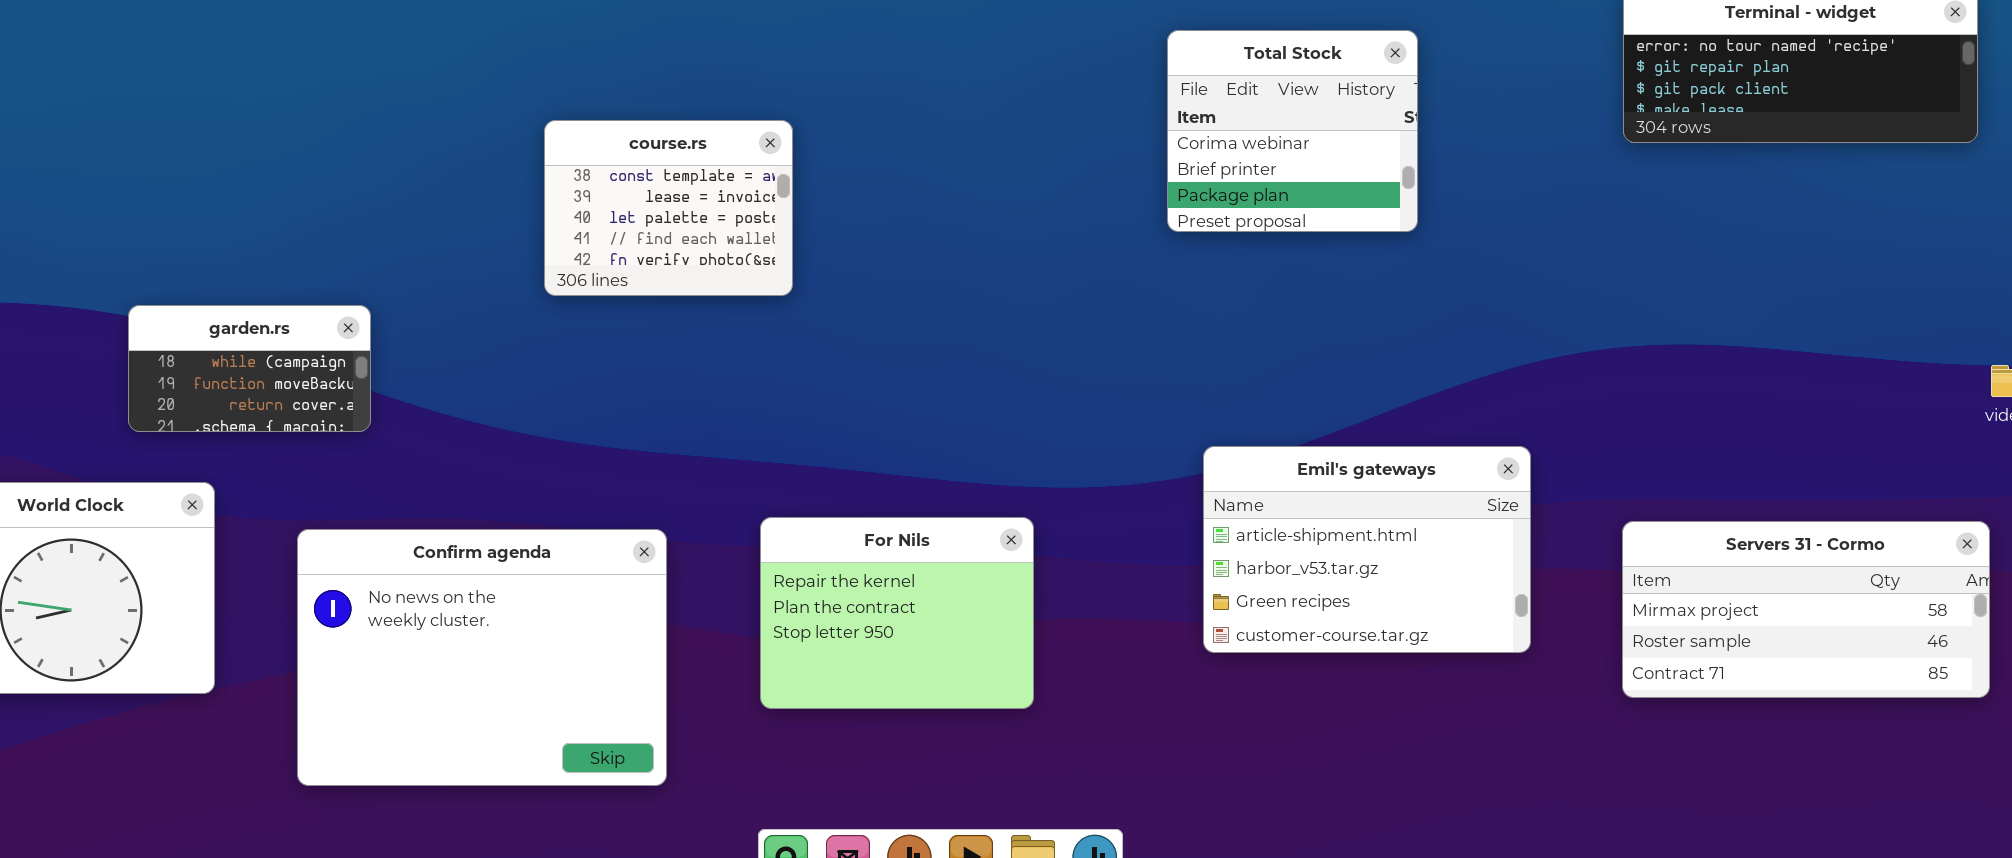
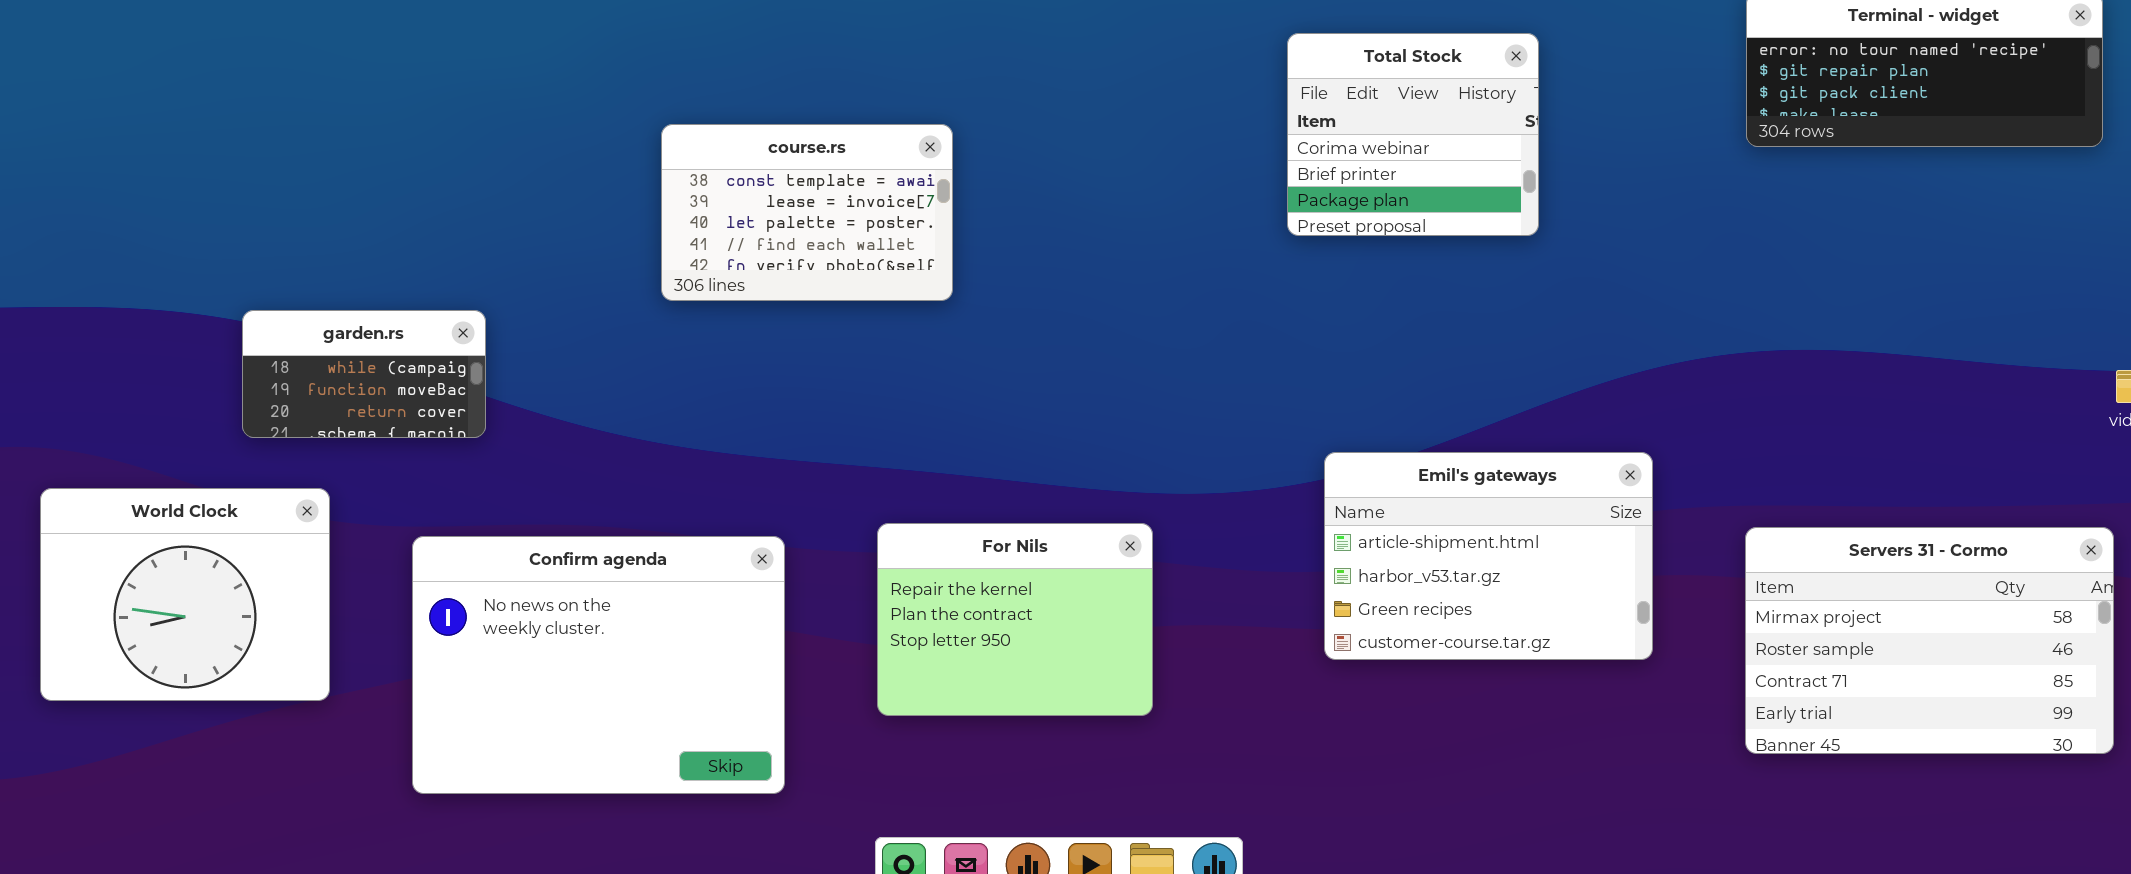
course.rs: [544,120,793,296] -> [661,124,953,301], resized
Servers 31 - Cormo: [1622,521,1990,698] -> [1745,527,2114,754], resized

